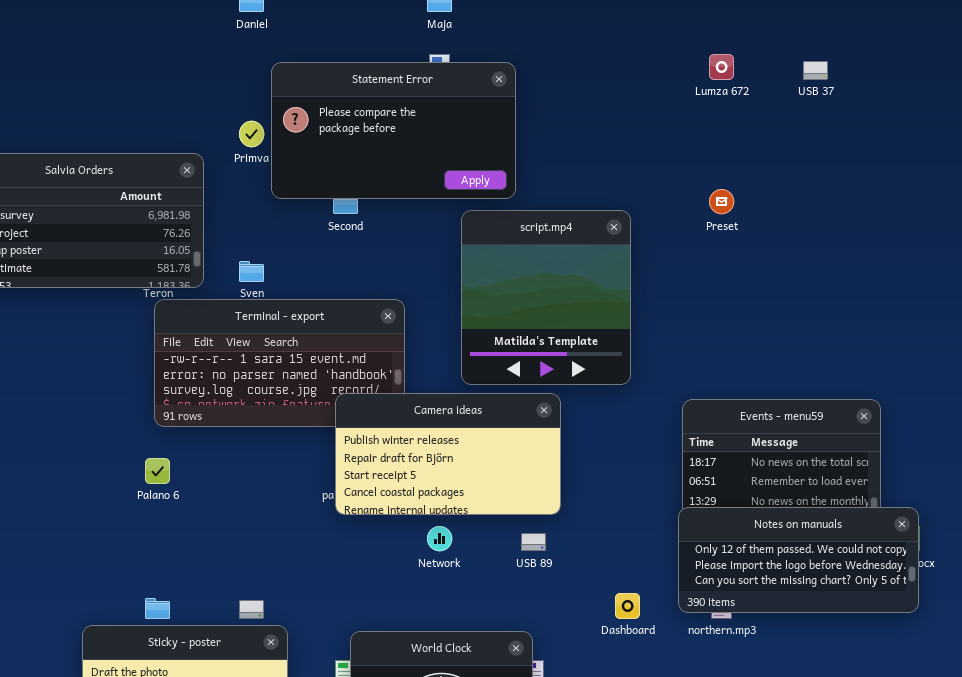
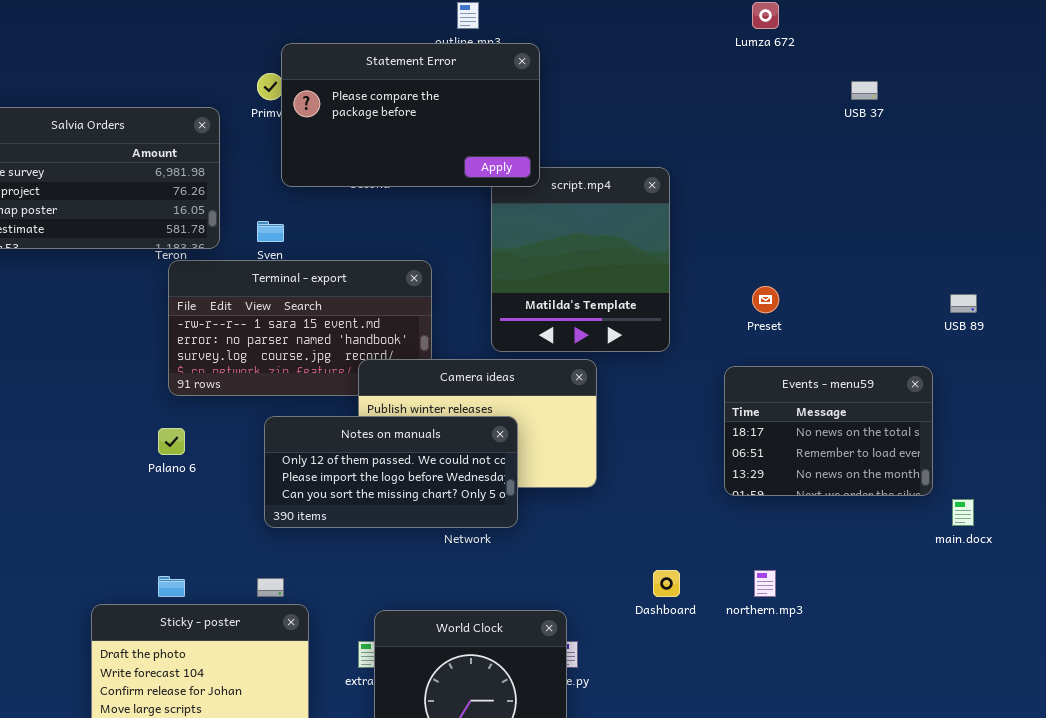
USB 37: [803,61,828,80] -> [851,81,878,100], moved
Statement Error: [271,62,516,199] -> [281,43,540,187], moved
Preset: [709,189,734,214] -> [752,286,779,313], moved
Notes on manuals: [678,507,919,613] -> [264,416,518,528], moved
USB 89: [521,533,546,551] -> [950,294,977,313], moved

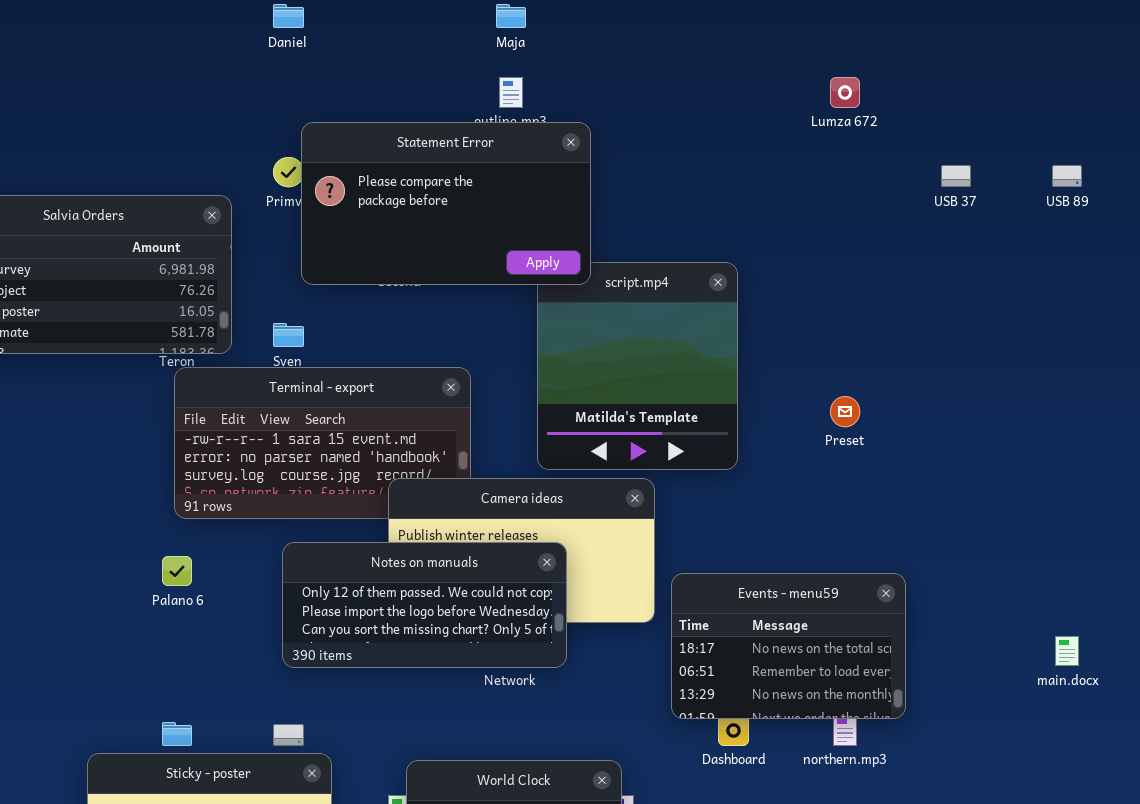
USB 89: [950,294,977,313] -> [1052,165,1082,187], moved
Events - menu59: [724,366,933,496] -> [671,573,906,719], moved

